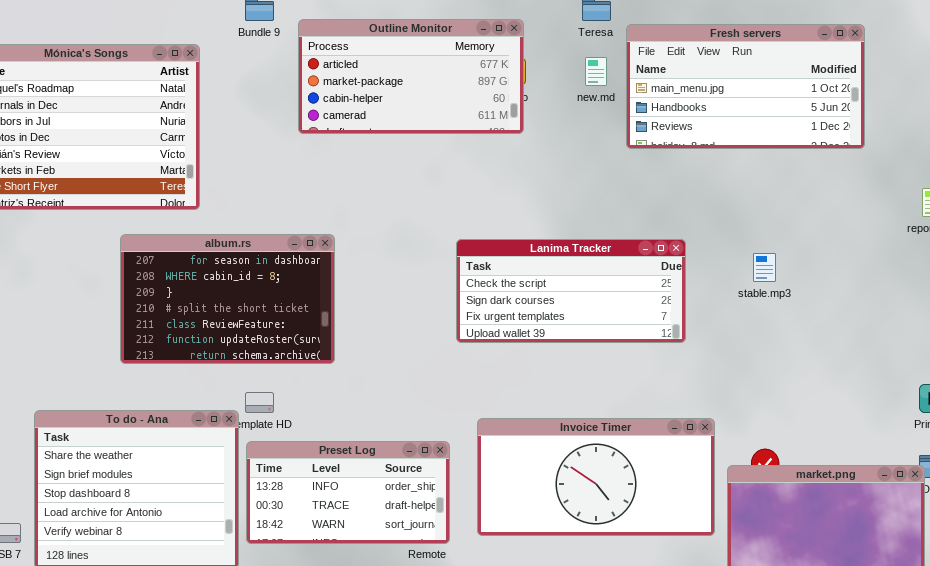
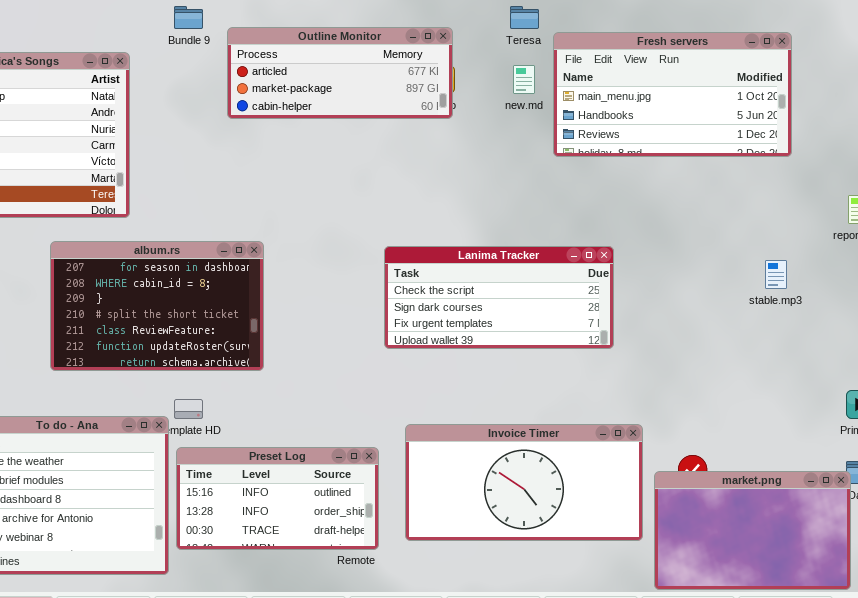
Outline Monitor: [298,19,524,134] -> [227,27,453,119], resized
stable.mp3: [753,253,776,282] -> [765,260,787,289], moved
Preset Log: [246,441,450,544] -> [176,447,379,550], scrolled up 1 row

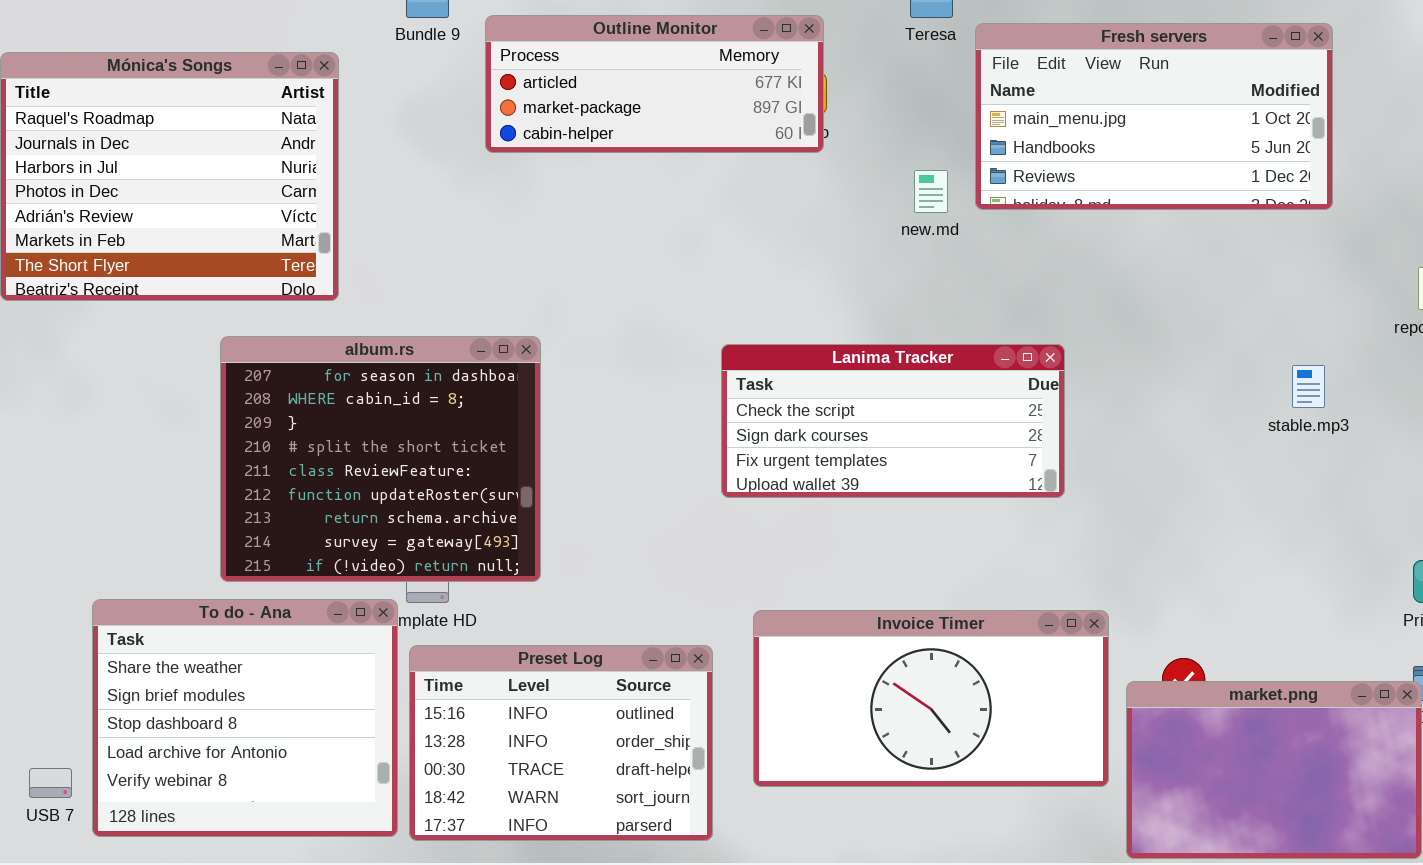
new.md: [513,65,535,94] -> [914,170,948,213], moved
album.rs: [50,241,264,371] -> [220,336,541,582], resized
Preset Log: [176,447,379,550] -> [409,645,713,841], resized

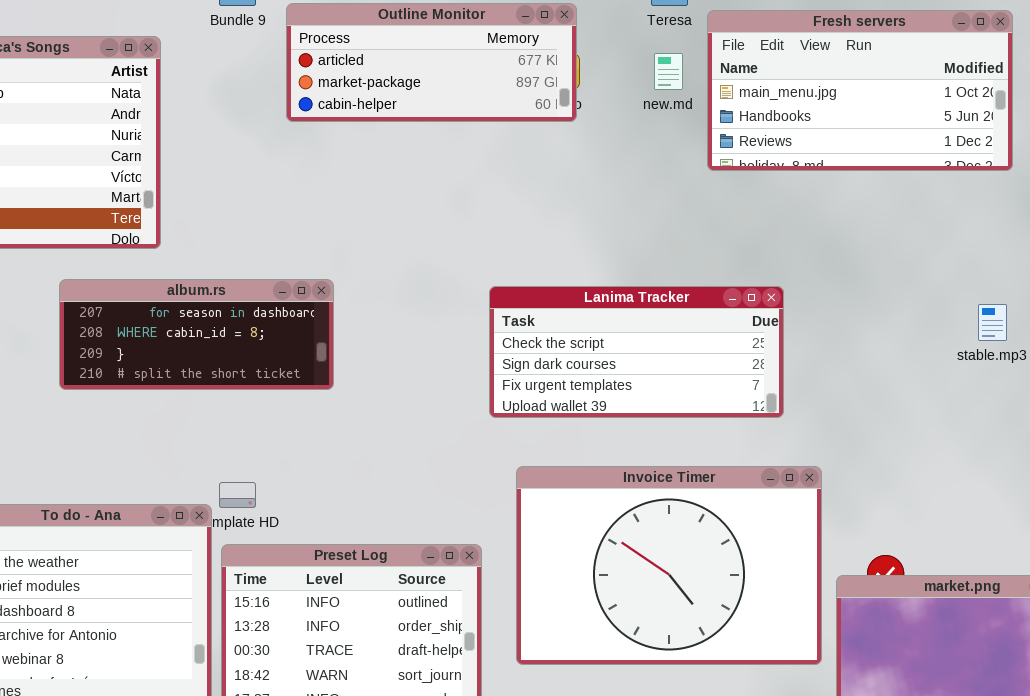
new.md: [914,170,948,213] -> [654,53,683,90], moved
album.rs: [220,336,541,582] -> [59,279,334,390], resized
Invoice Timer: [753,610,1109,787] -> [516,466,822,665], resized

